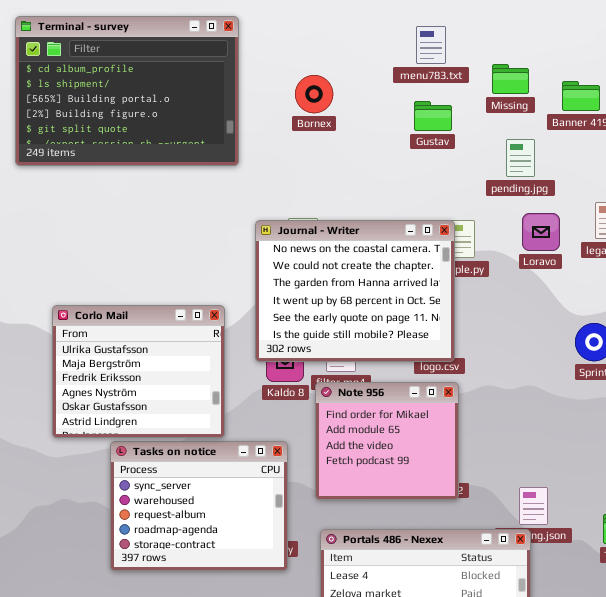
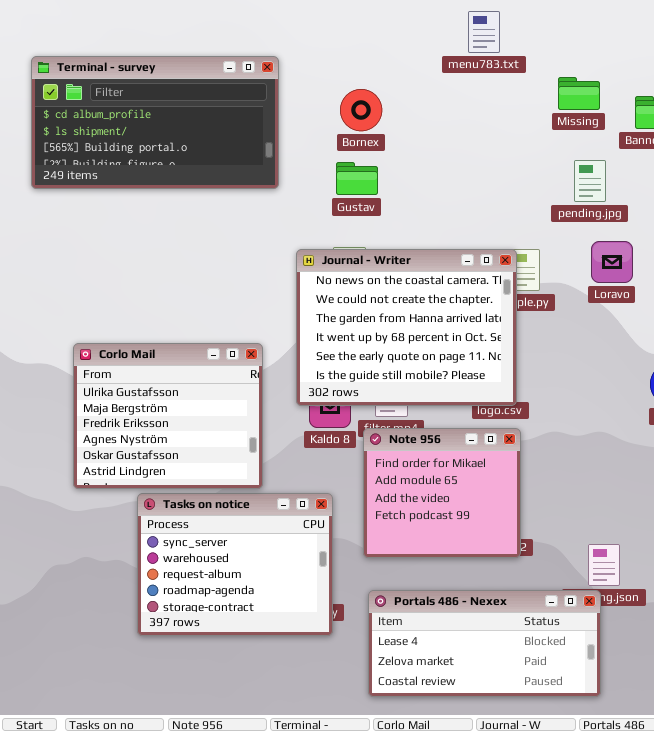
Terminal - survey: [15,16,239,166] -> [31,56,279,189], resized
menu783.txt: [416,26,446,64] -> [468,11,500,53], moved
Gustav: [414,101,452,131] -> [336,162,378,195], moved

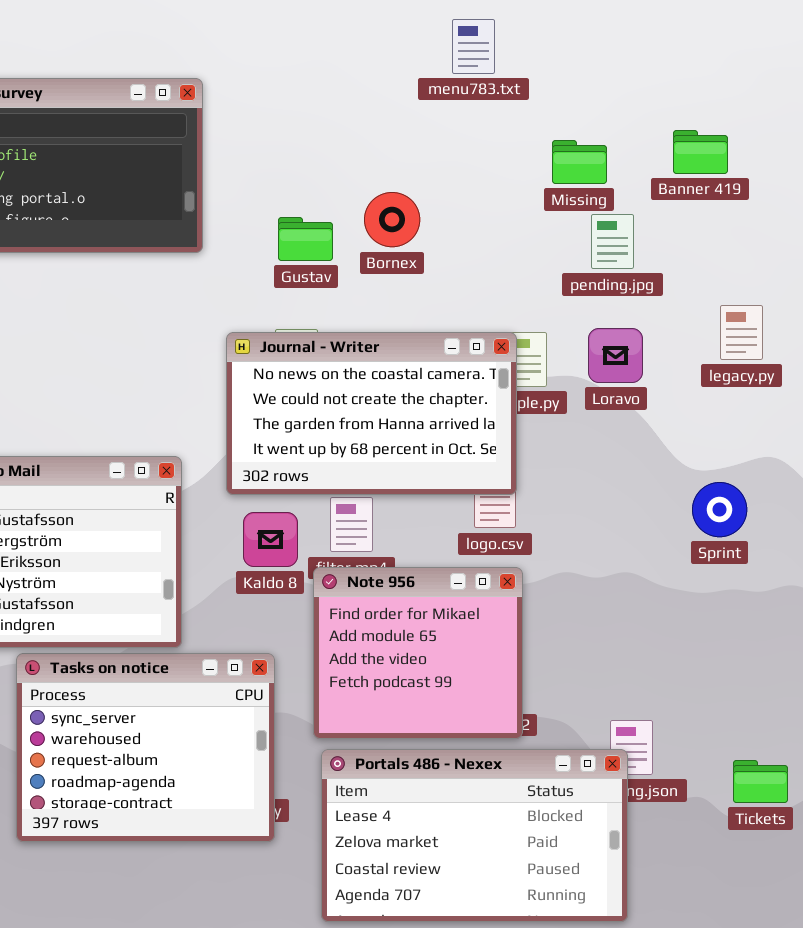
Missing: [558,77,600,110] -> [552,140,607,184], moved
Bornex: [340,89,382,131] -> [364,192,420,247], moved
Loravo: [591,241,633,283] -> [588,328,643,383], moved
Journal - Writer: [296,249,517,406] -> [226,332,517,495], resized
Portals 486 - Nexex: [368,590,601,697] -> [321,749,628,922], resized

